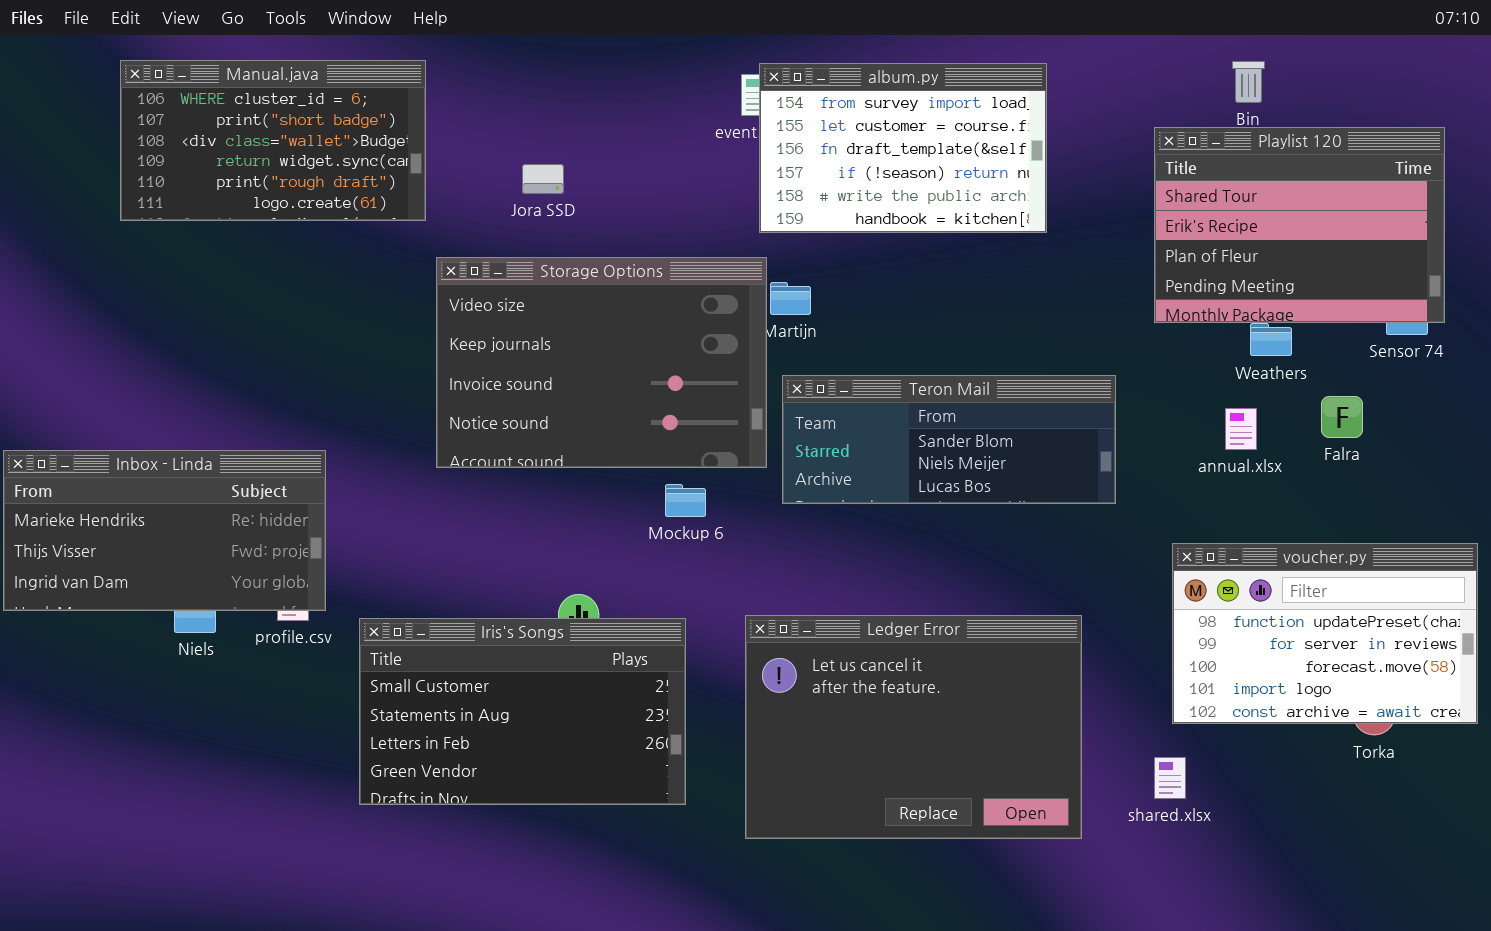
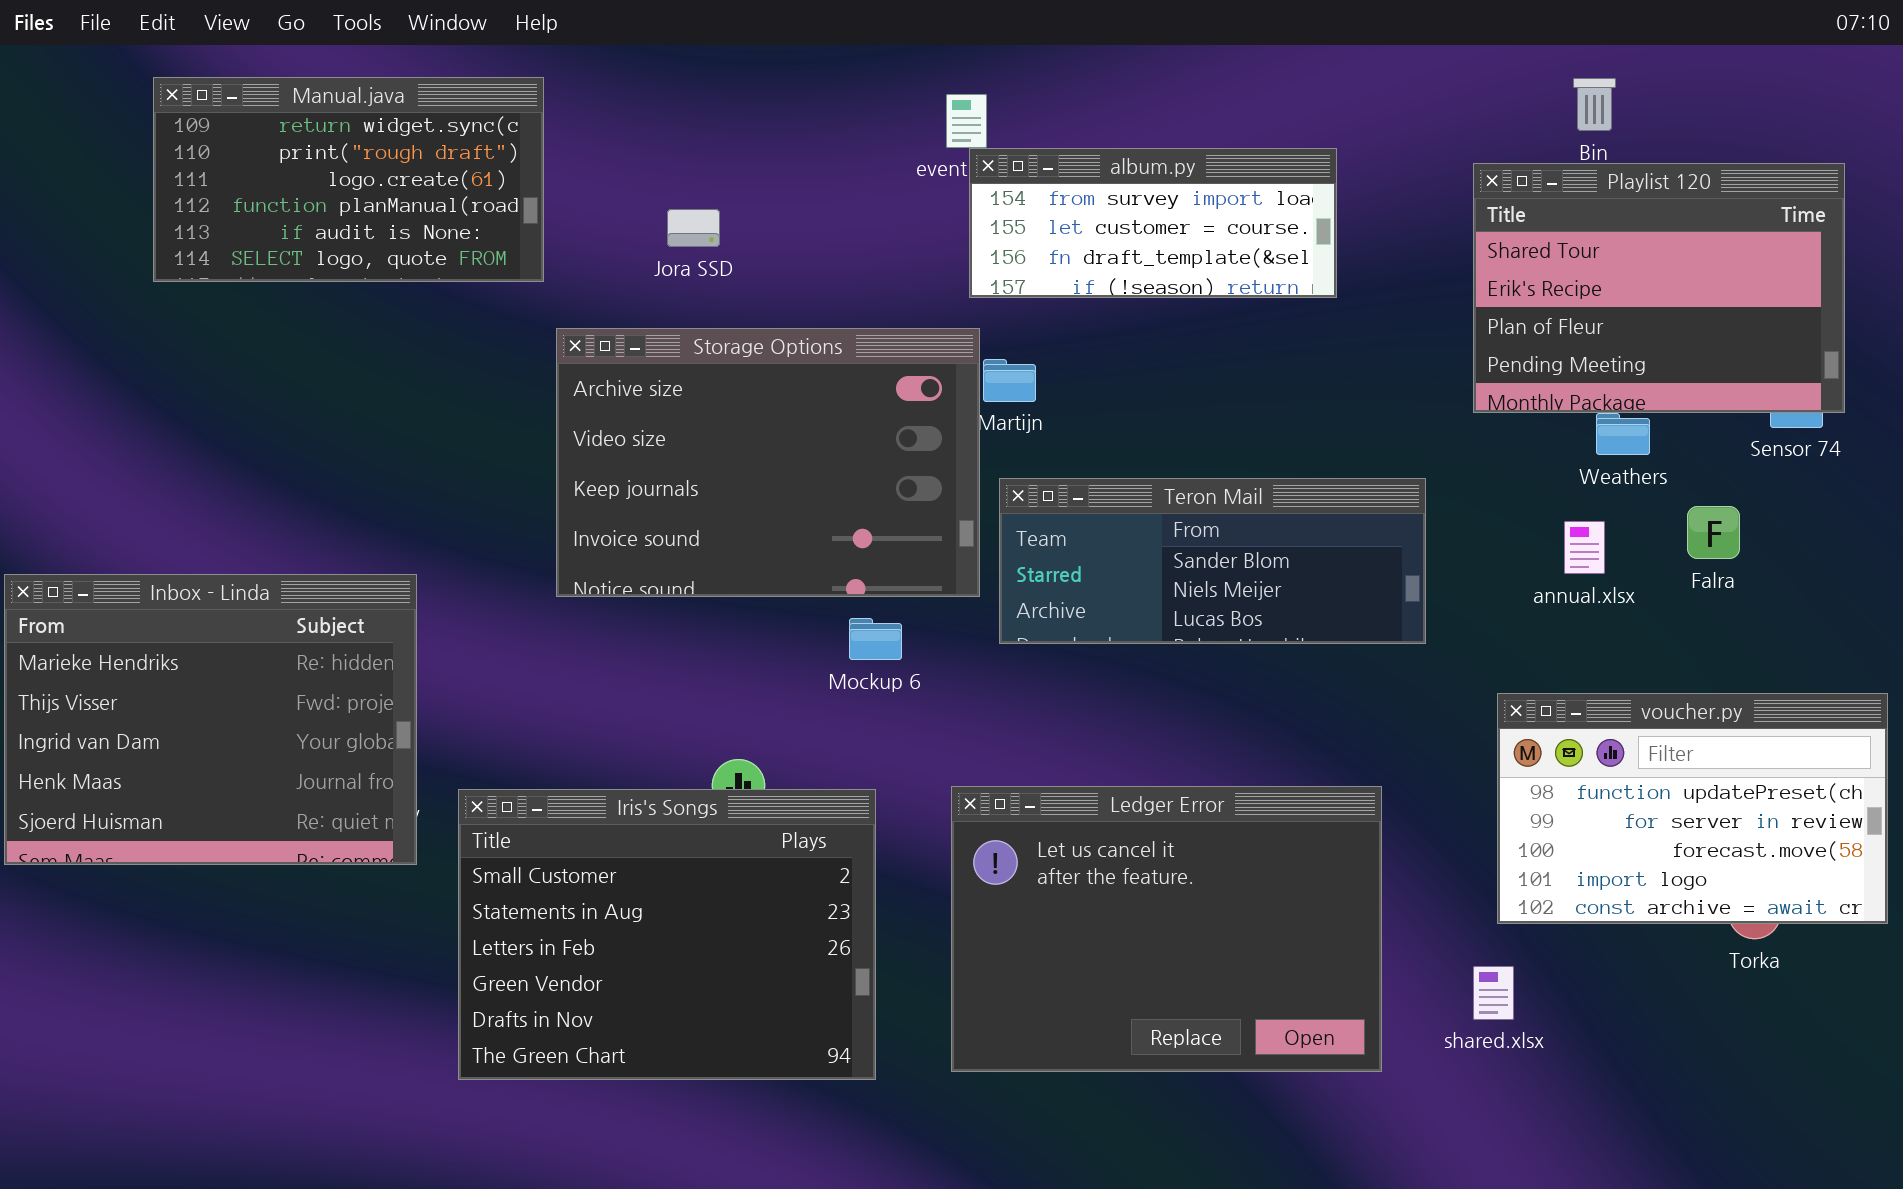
Manual.java: [120,60,426,221] -> [153,77,544,282], scrolled down 3 rows
album.py: [759,63,1047,233] -> [969,148,1337,298], resized
Storage Options: [436,257,767,468] -> [556,328,980,597], scrolled up 1 row
Inbox - Linda: [3,450,326,611] -> [4,574,417,865], resized
Iris's Songs: [359,618,686,805] -> [458,789,876,1080], resized

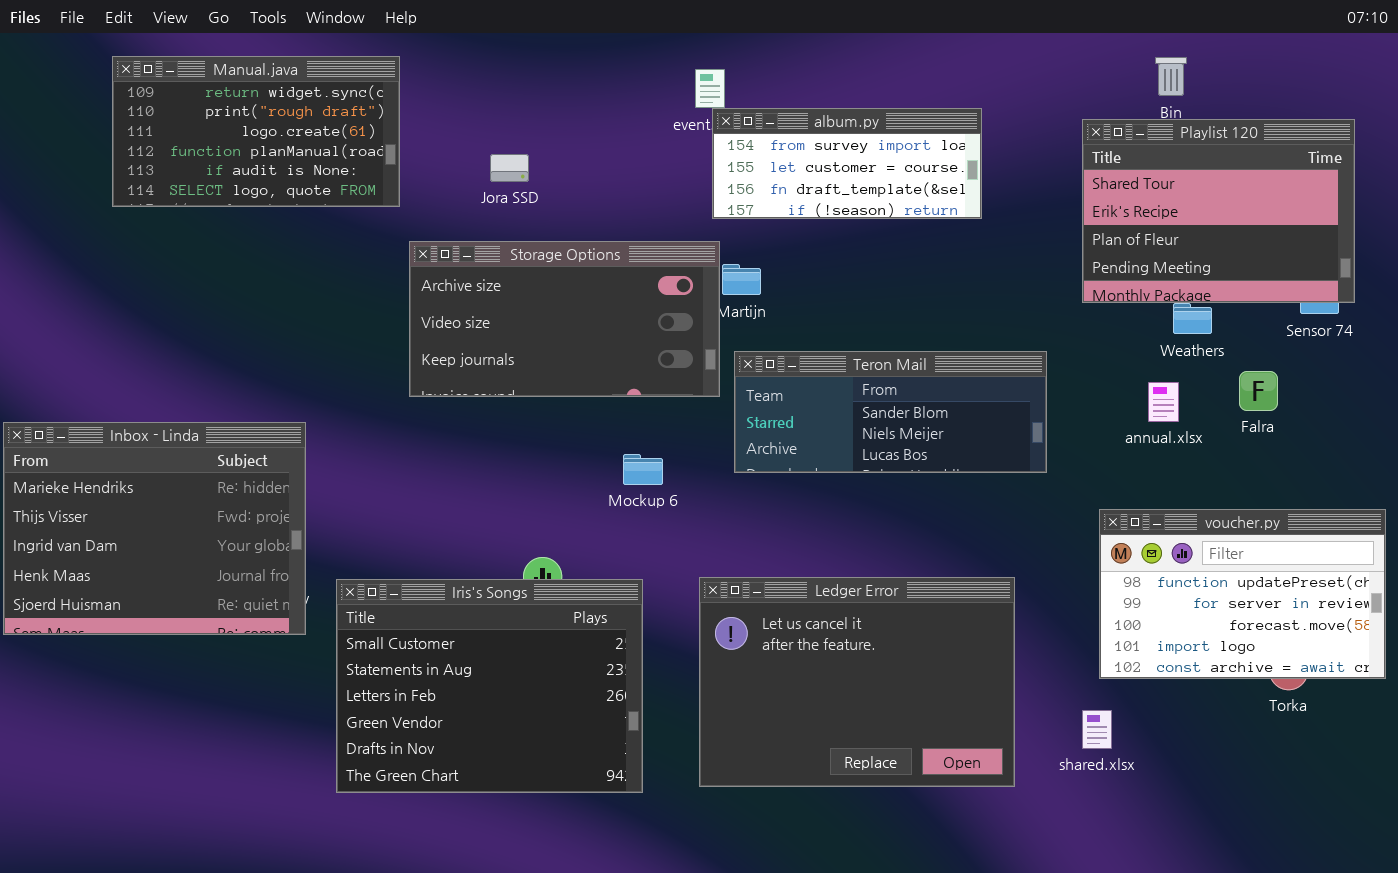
Storage Options: [556,328,980,597] -> [409,241,720,397], resized

